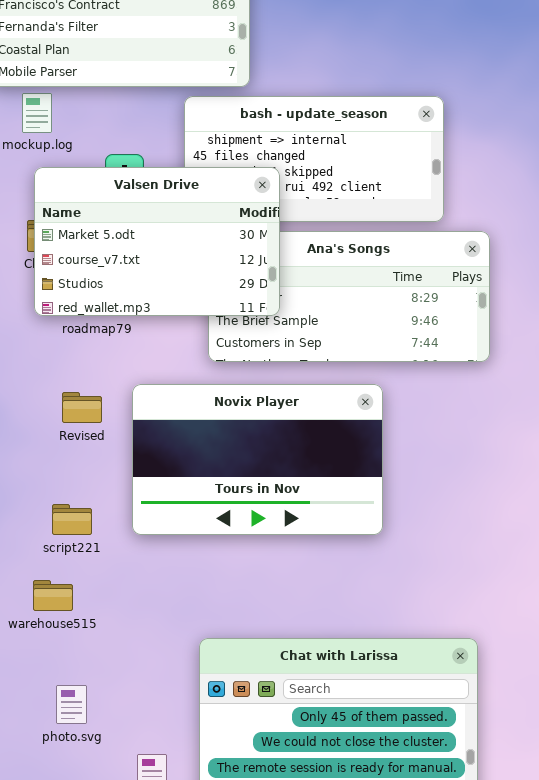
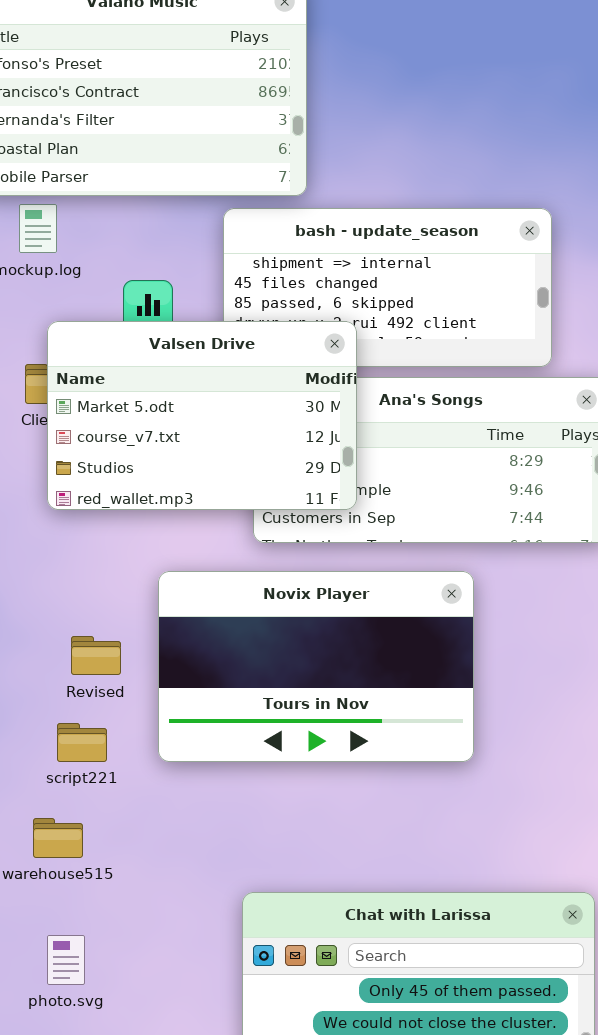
Valsen Drive: [34,167,280,316] -> [47,321,357,510], moved
Revised: [62,392,102,423] -> [71,636,121,675], moved
photo.svg: [56,685,87,724] -> [47,935,85,985], moved

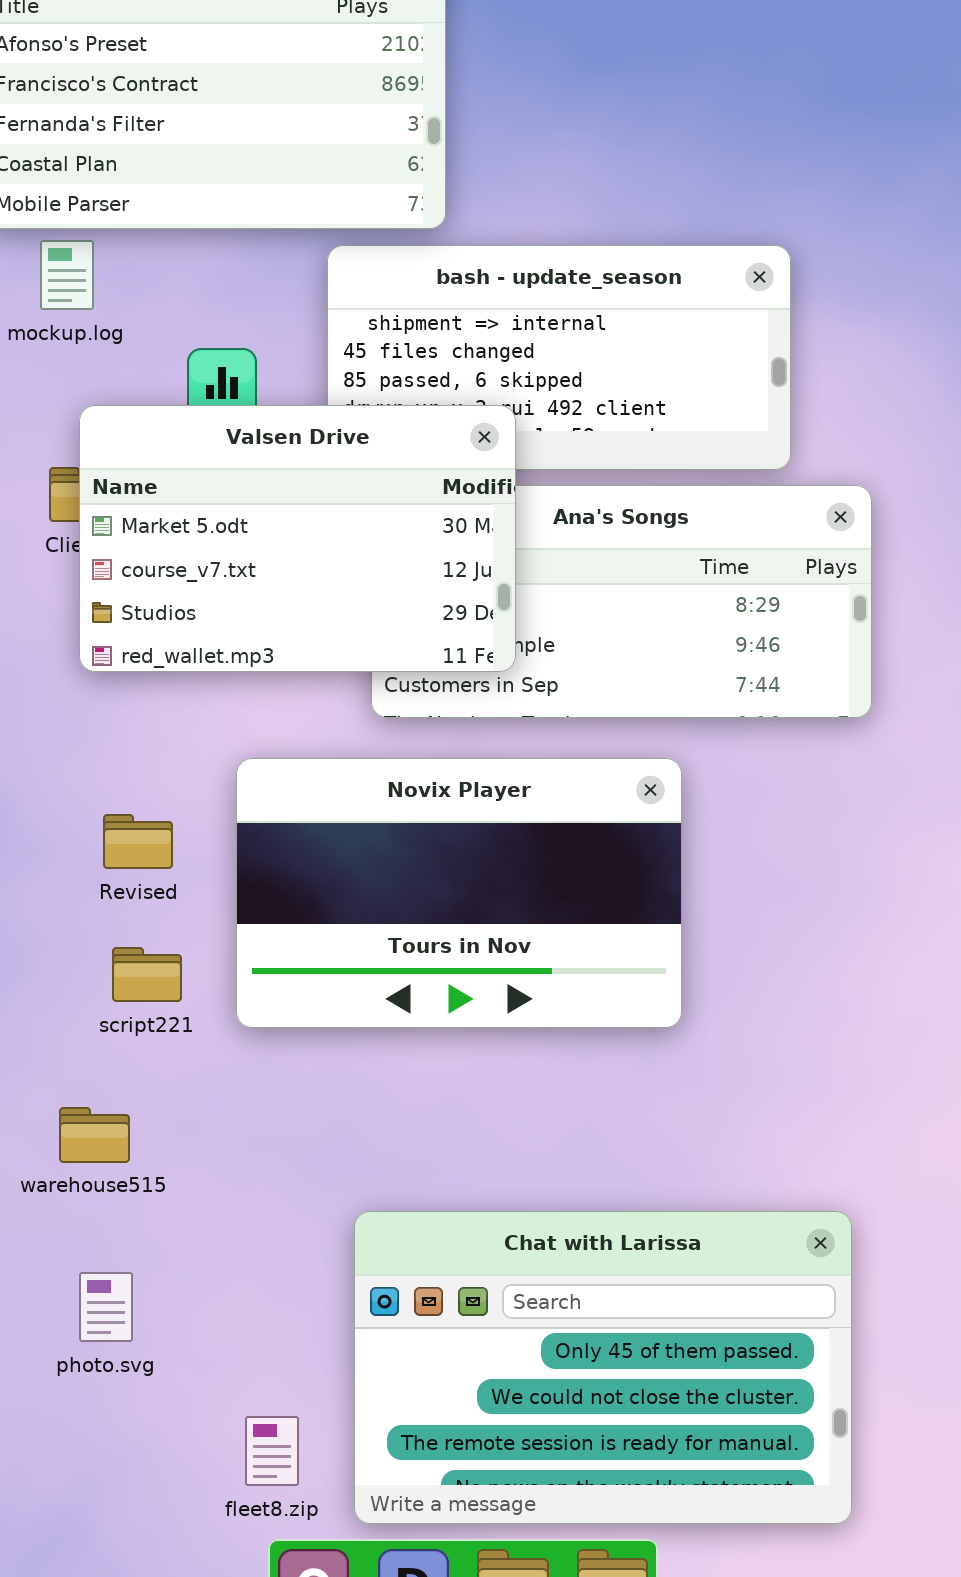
Revised: [71,636,121,675] -> [103,814,173,869], moved
script221: [57,723,107,762] -> [112,947,182,1002], moved

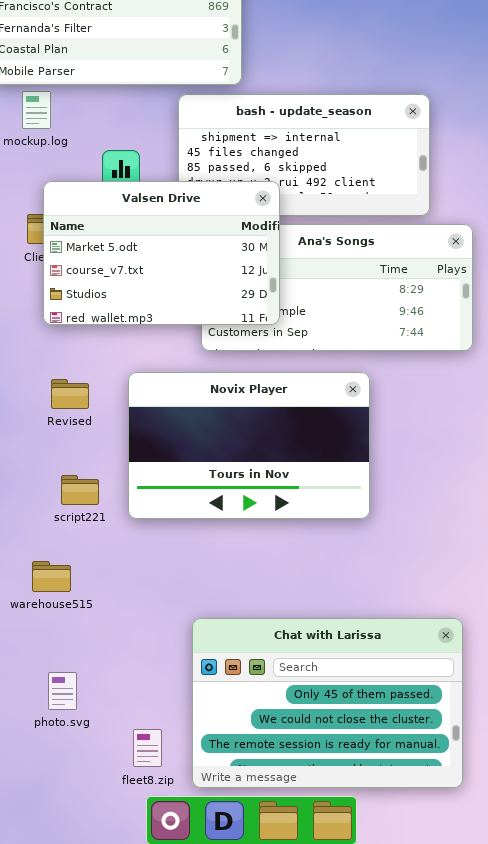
Revised: [103,814,173,869] -> [51,379,89,409], moved
photo.svg: [79,1272,133,1342] -> [48,672,77,710], moved

